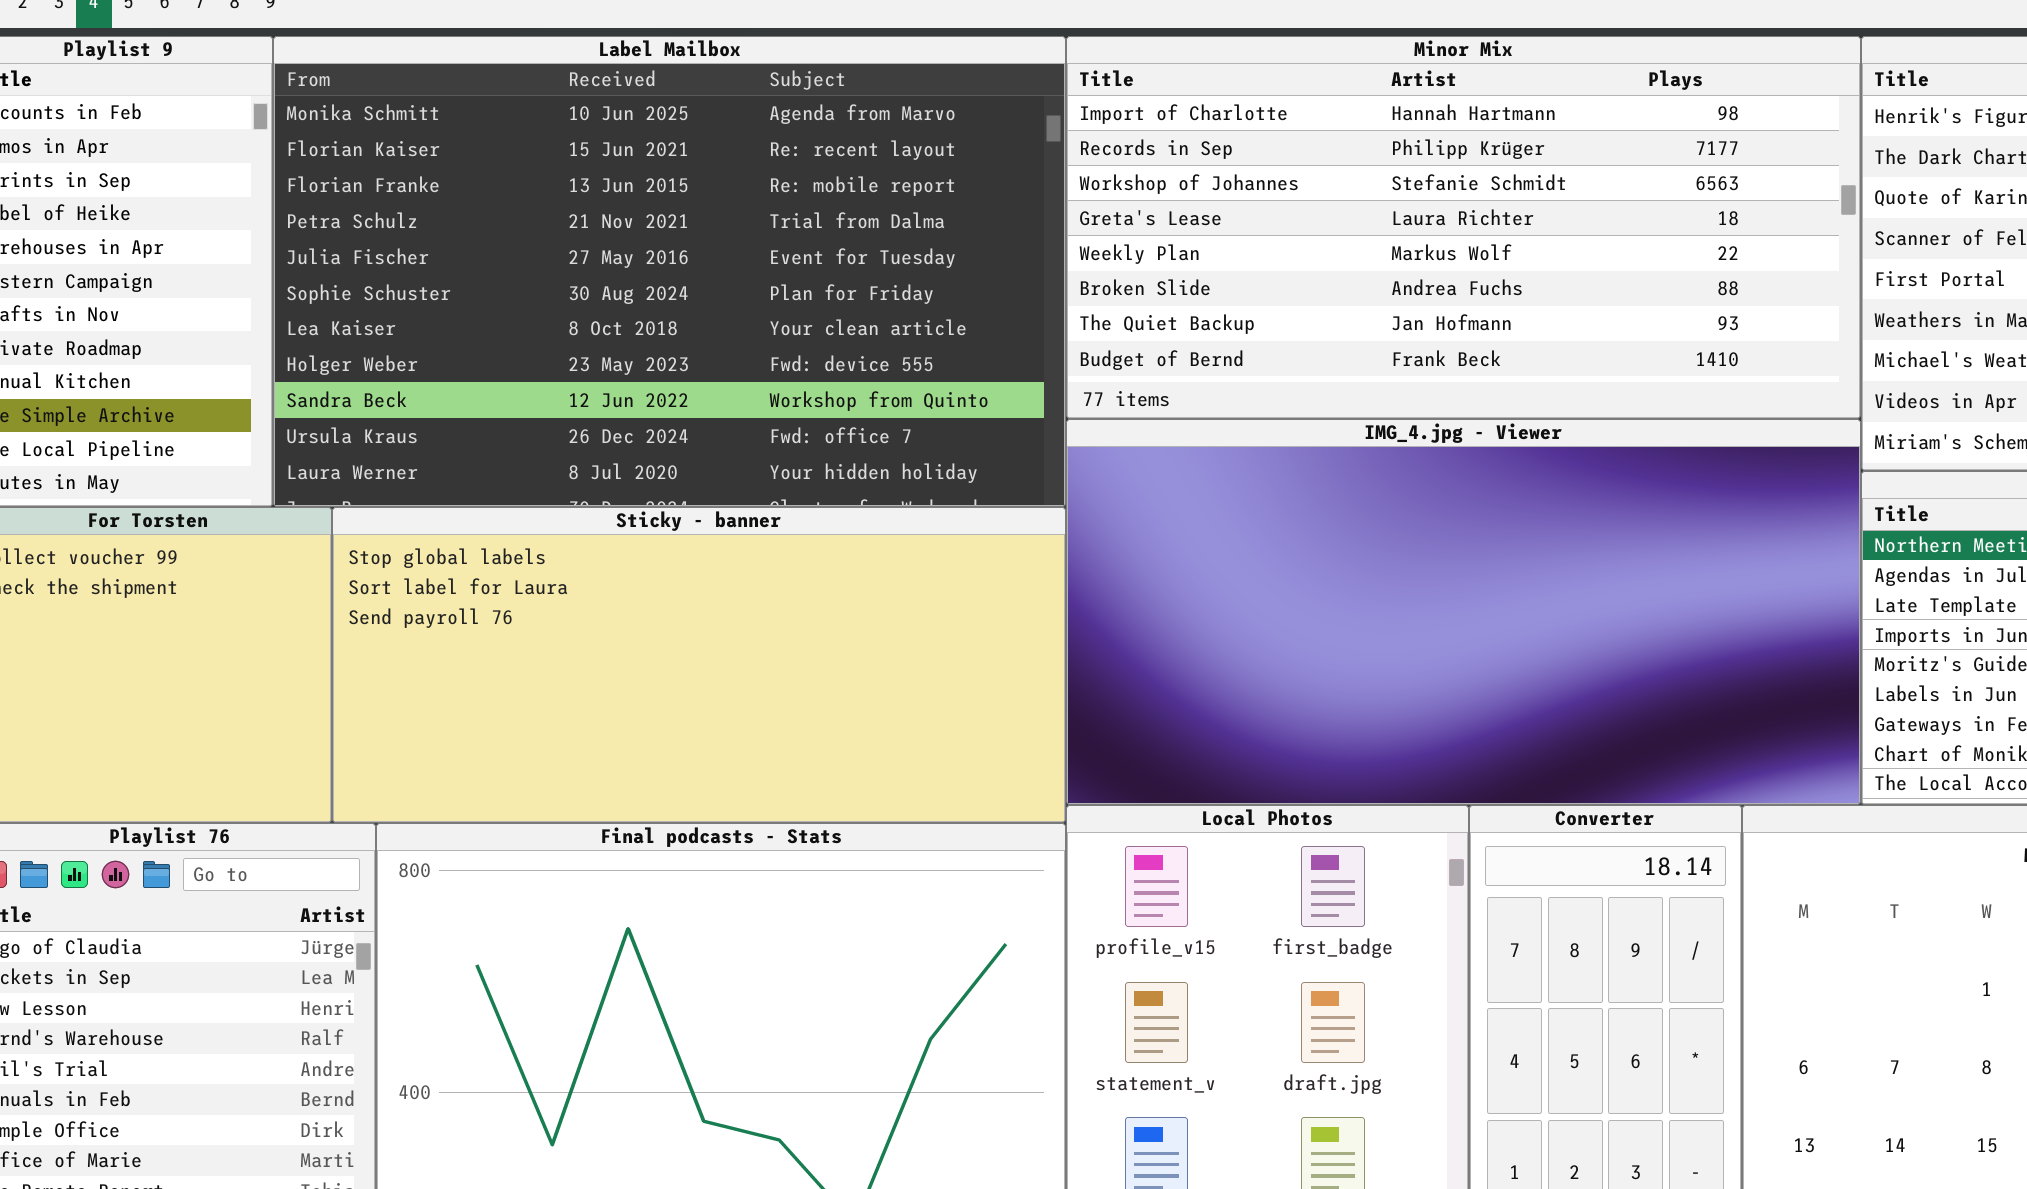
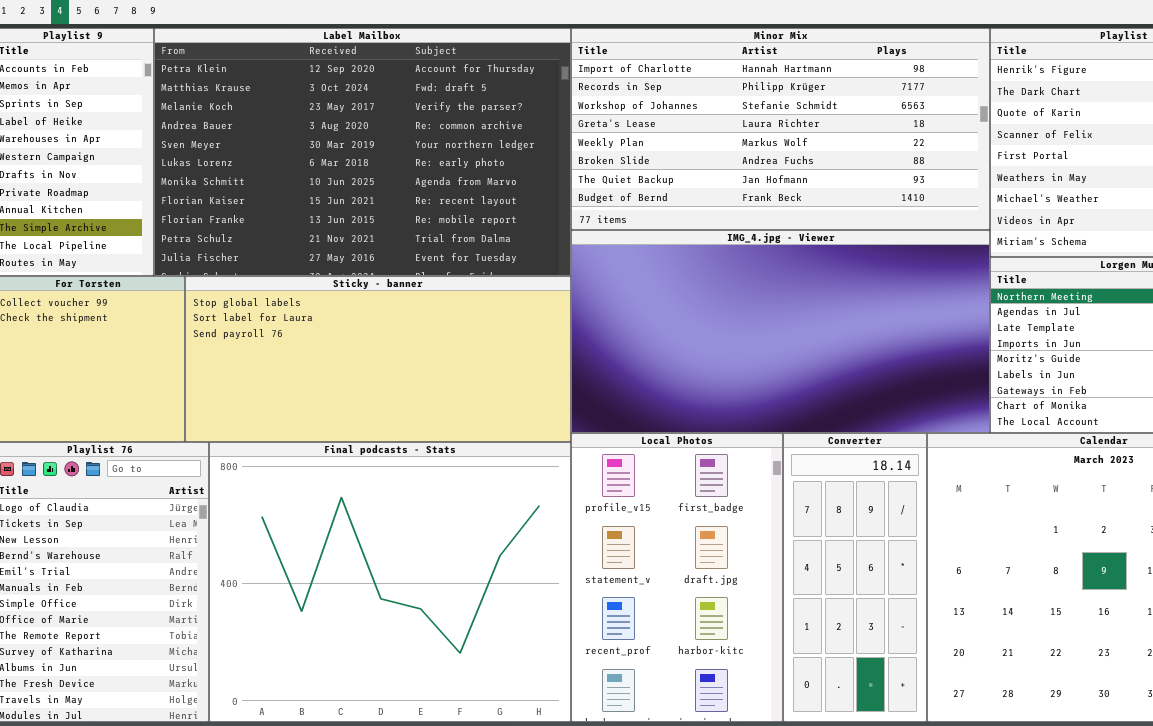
Label Mailbox: [273,36,1066,507] -> [154,28,571,276], scrolled up 6 rows

